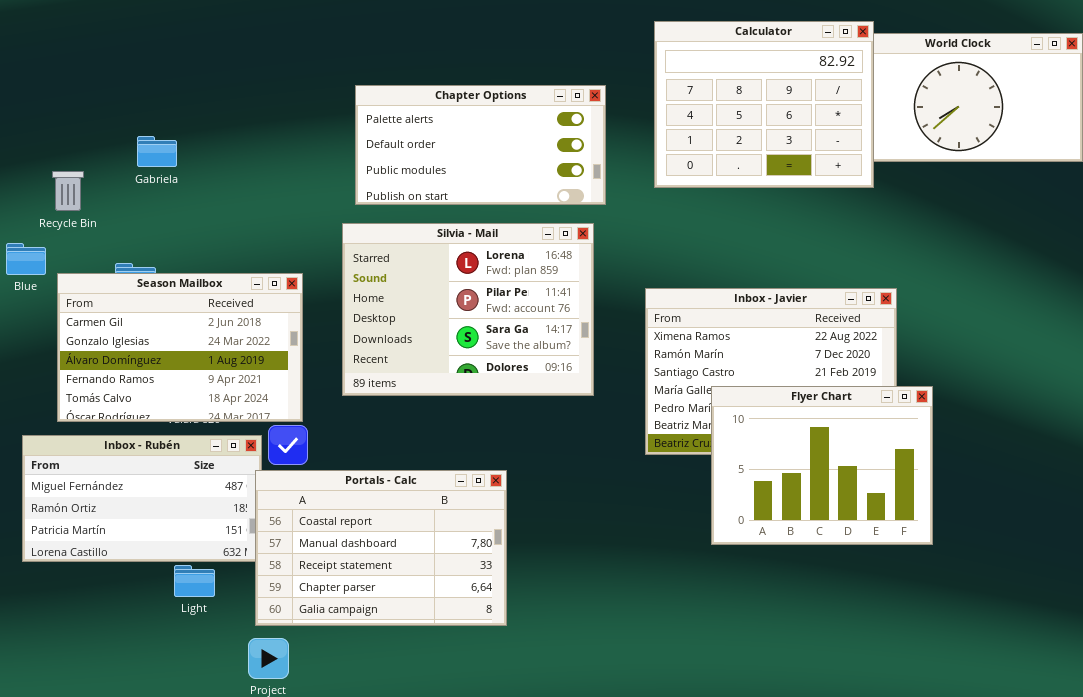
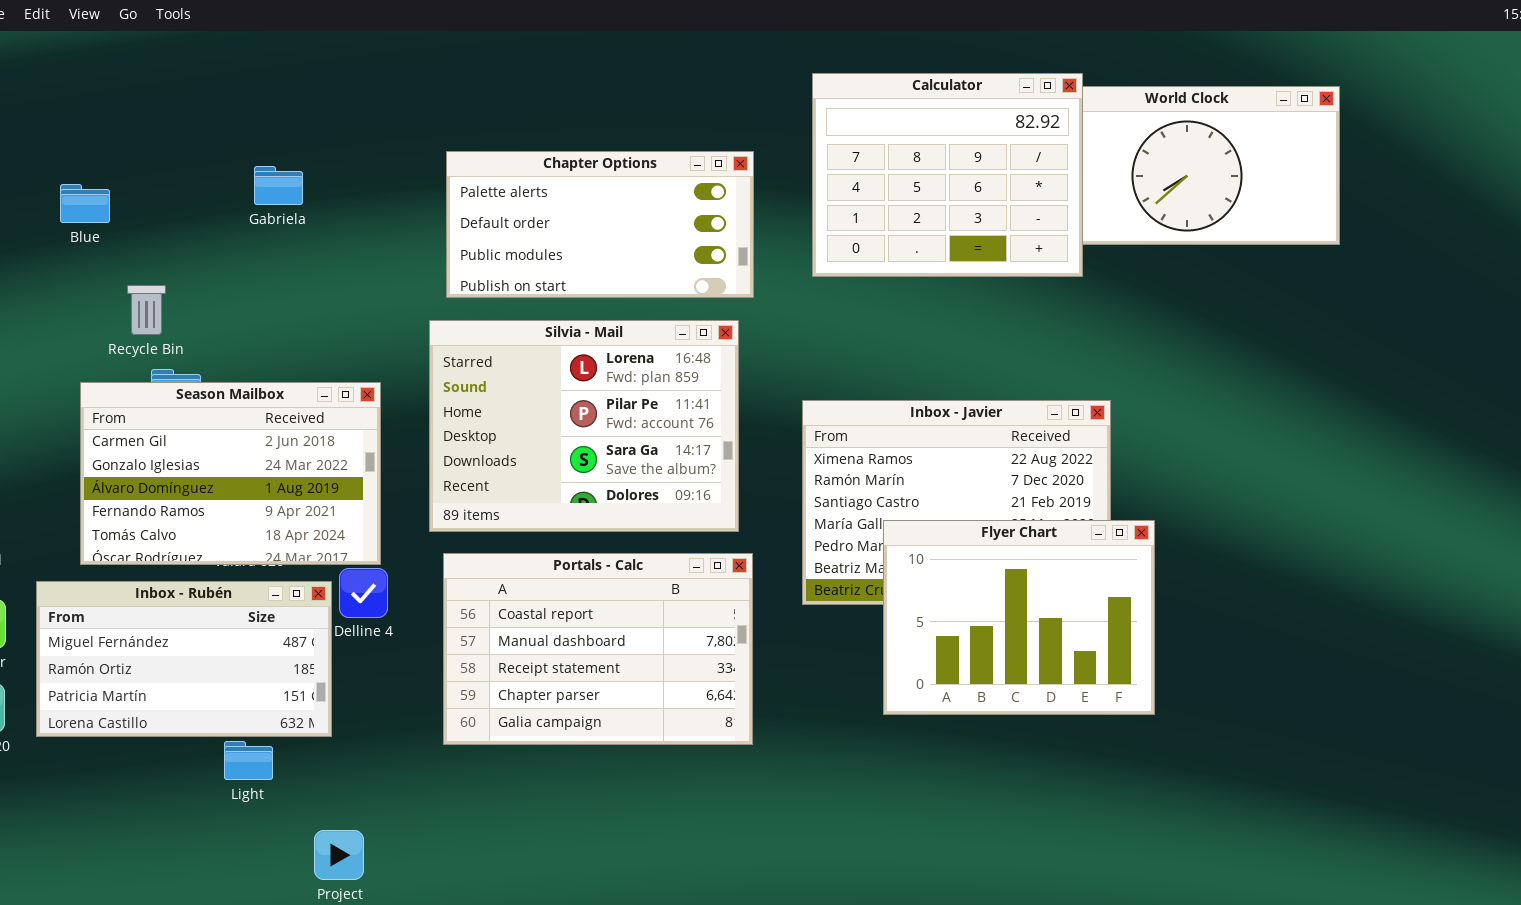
Gabriela: [137,136,177,167] -> [254,166,303,205], moved
Recycle Bin: [52,171,84,211] -> [127,285,166,335], moved
Blue: [6,243,46,275] -> [60,184,110,223], moved
Portals - Calc: [255,470,507,626] -> [443,553,753,745], moved

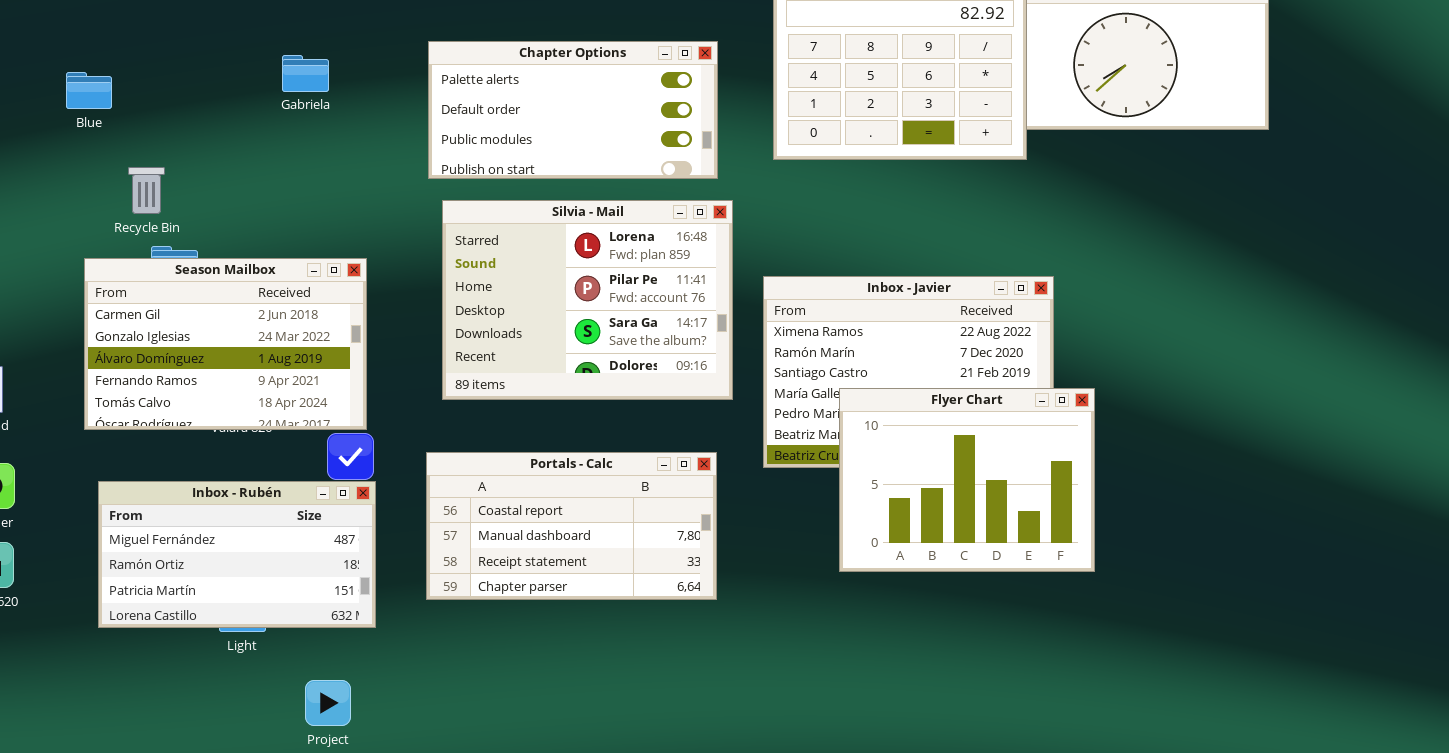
Gabriela: [254,166,303,205] -> [282,55,329,92], moved
Silvia - Mail: [429,320,739,532] -> [442,200,733,400], moved
Portals - Calc: [443,553,753,745] -> [426,452,717,600], resized
Inbox - Rubén: [36,581,332,737] -> [98,481,376,628], moved

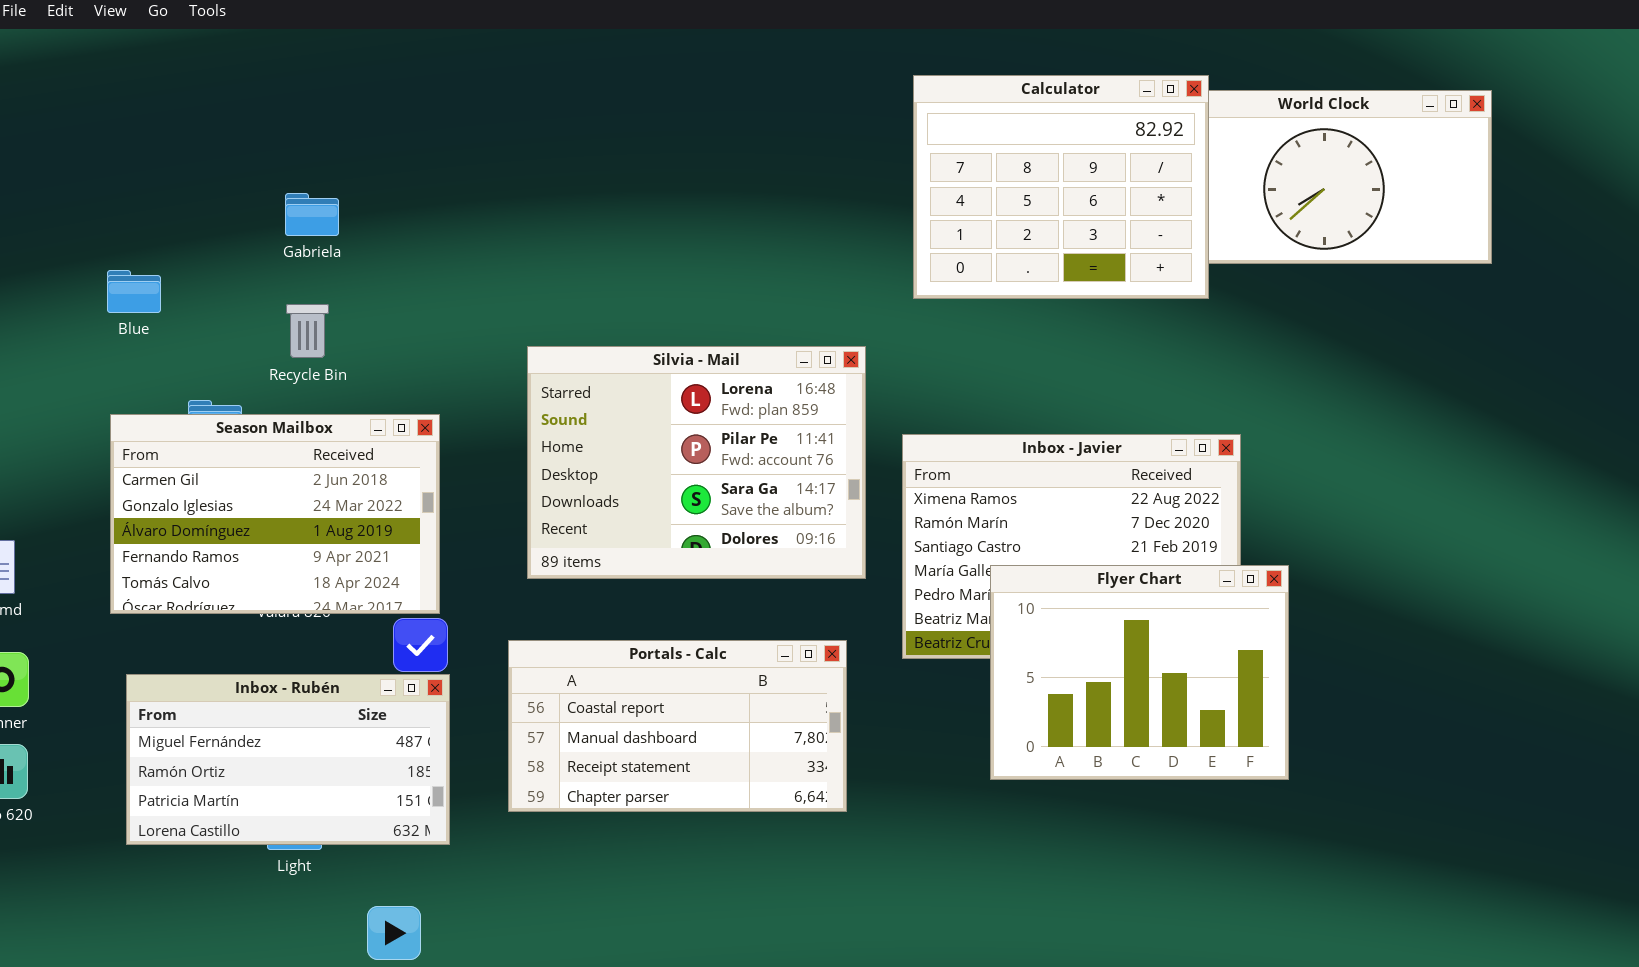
Chapter Options: [428,41,718,179] -> none, closed
Gabriela: [282,55,329,92] -> [285,193,339,236], moved
Blue: [66,72,112,109] -> [107,270,161,313], moved
Recycle Bin: [128,167,165,214] -> [286,304,329,358], moved

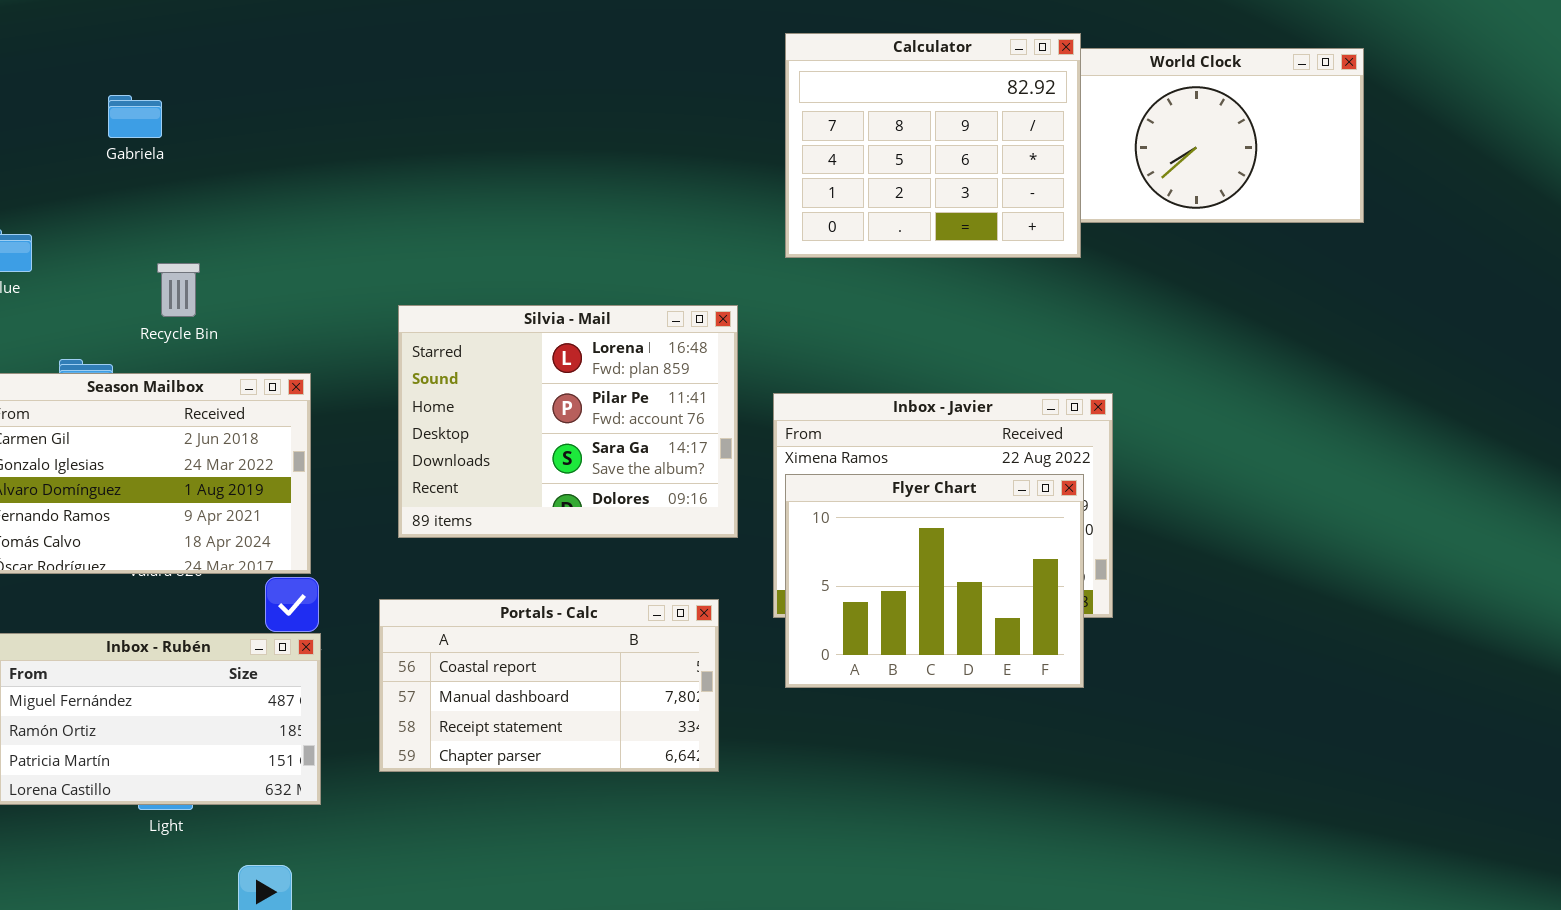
Gabriela: [285,193,339,236] -> [108,95,162,138], moved
Flyer Chart: [990,565,1289,780] -> [785,474,1084,688], moved

